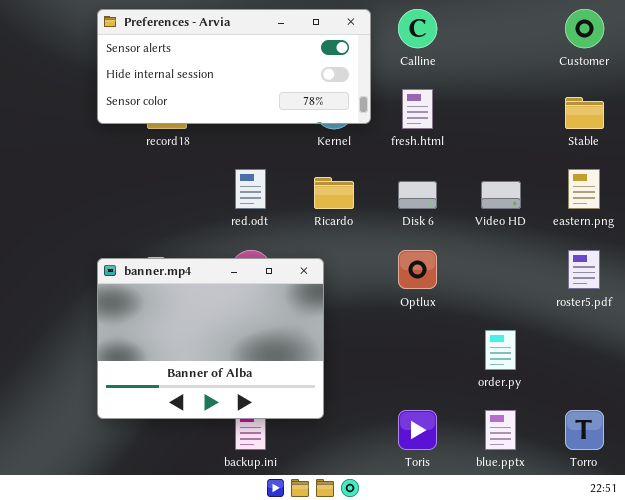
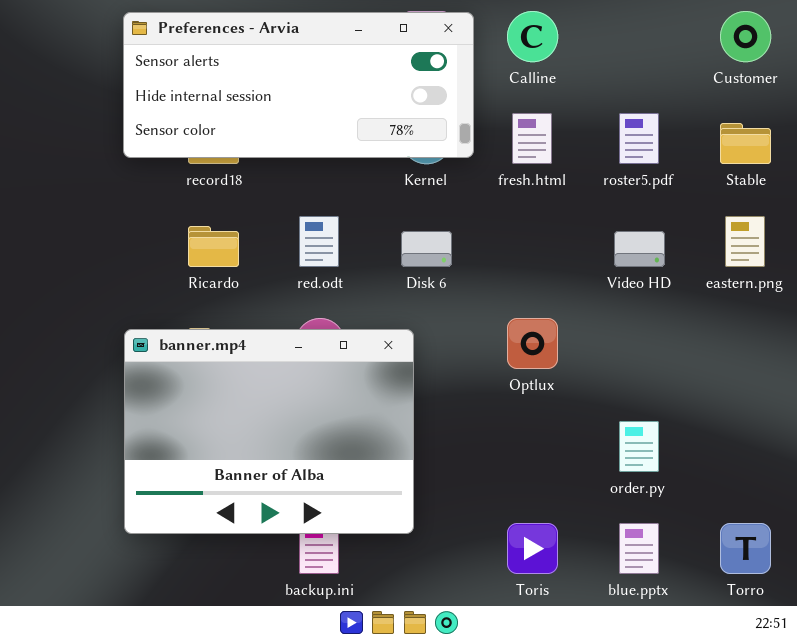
Ricardo: [314,177,354,209] -> [188,226,239,267], moved
Disk 6: [398,181,437,209] -> [401,231,452,267], moved
roster5.pdf: [568,250,600,289] -> [619,113,659,164], moved

